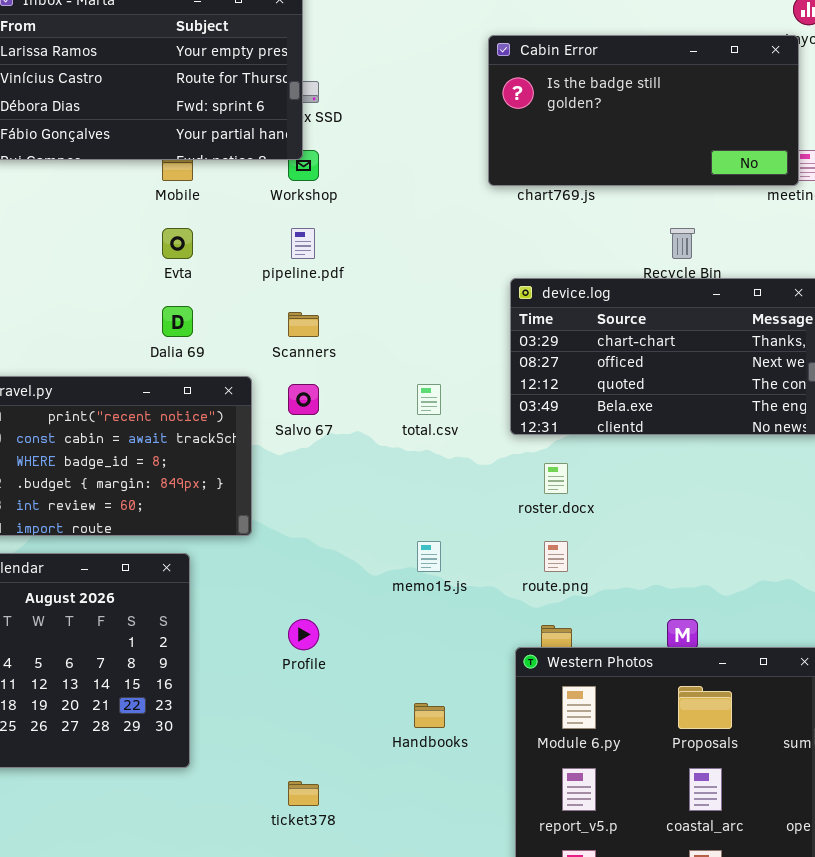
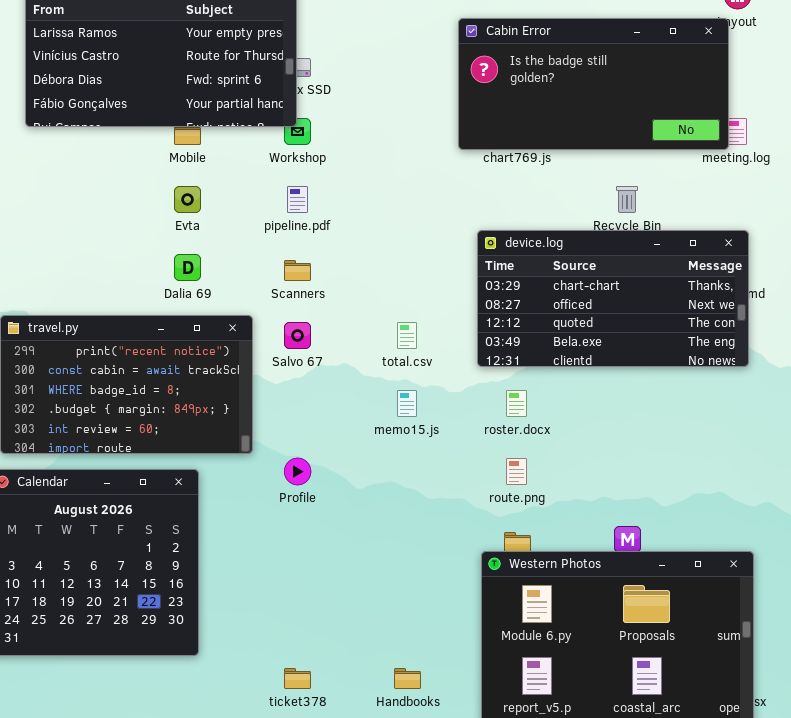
memo15.js: [417,541,441,572] -> [397,390,417,417], moved
Profile: [288,619,319,650] -> [284,458,311,485], moved
Handbooks: [414,703,445,728] -> [394,668,421,689], moved

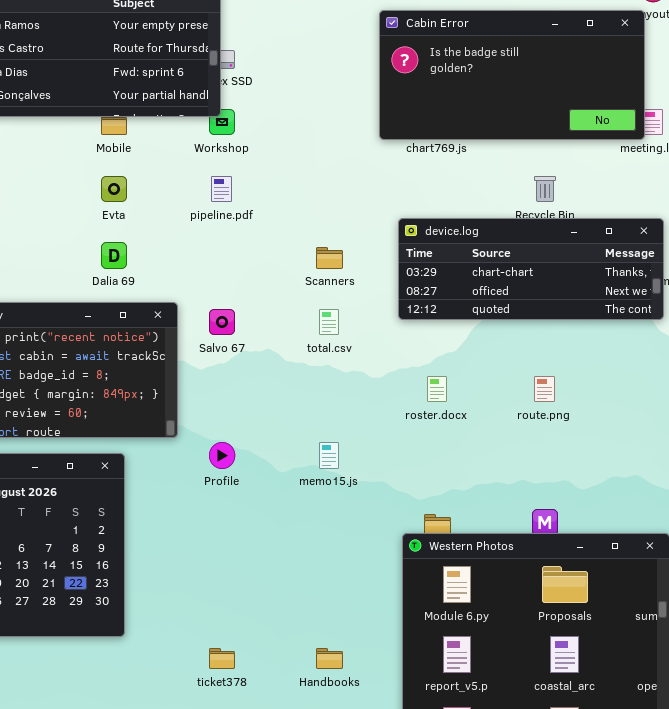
device.log: [477,230,749,367] -> [398,218,664,320], resized
Scanners: [284,260,311,281] -> [316,247,343,269], moved
memo15.js: [397,390,417,417] -> [319,442,339,469], moved
route.png: [506,458,527,485] -> [534,376,555,402], moved

